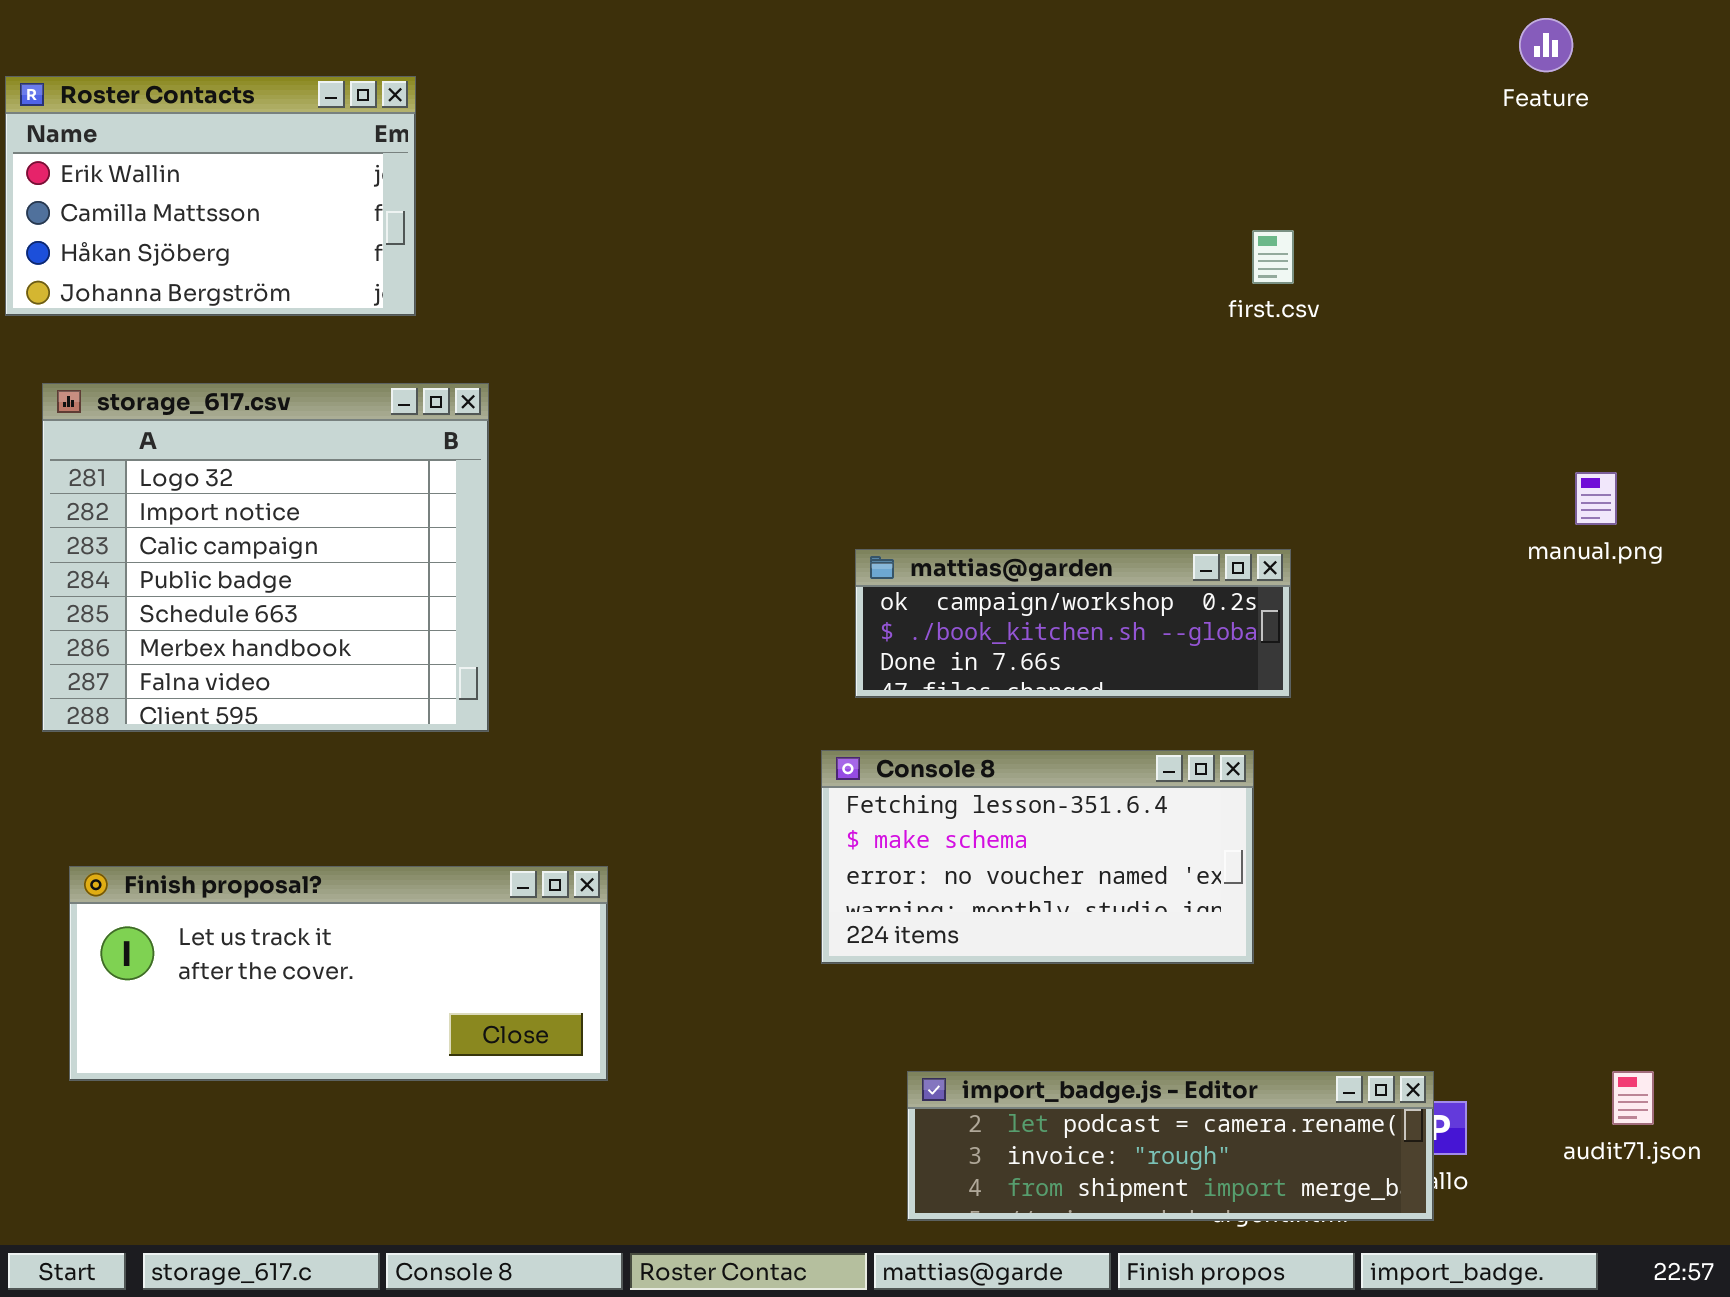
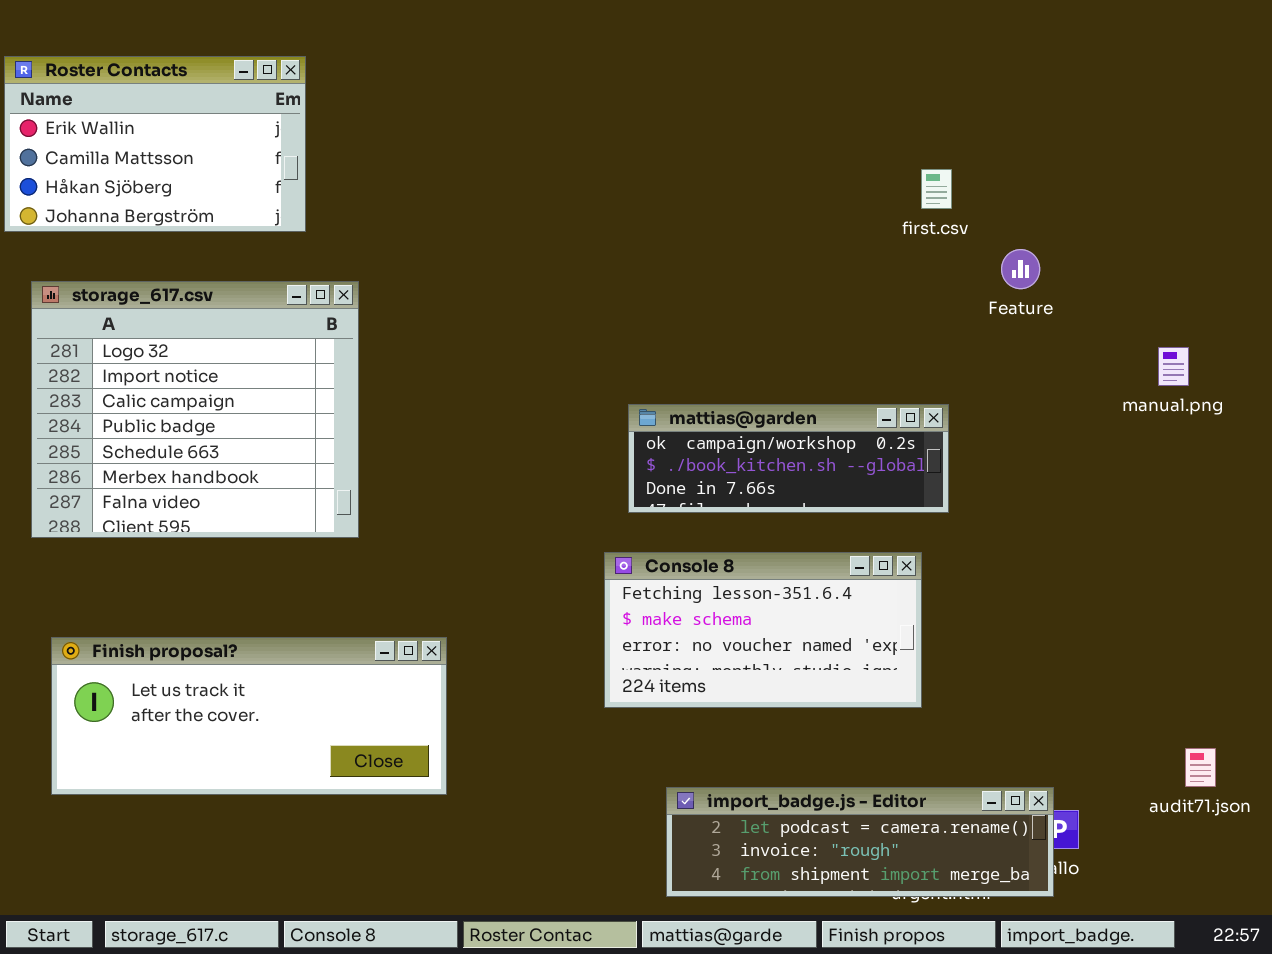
Feature: [1519,18,1573,72] -> [1001,249,1040,289], moved
audit71.json: [1612,1071,1654,1125] -> [1185,748,1216,787], moved

